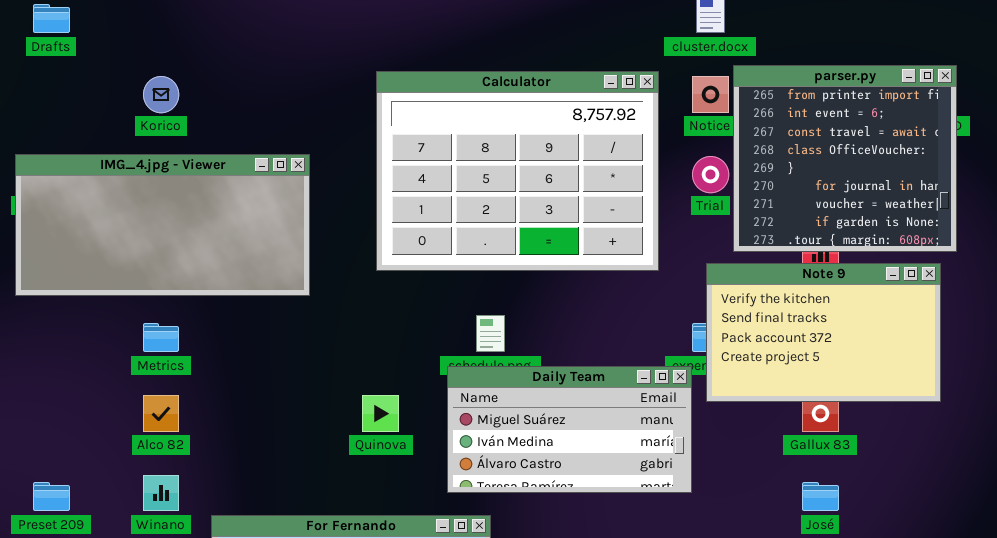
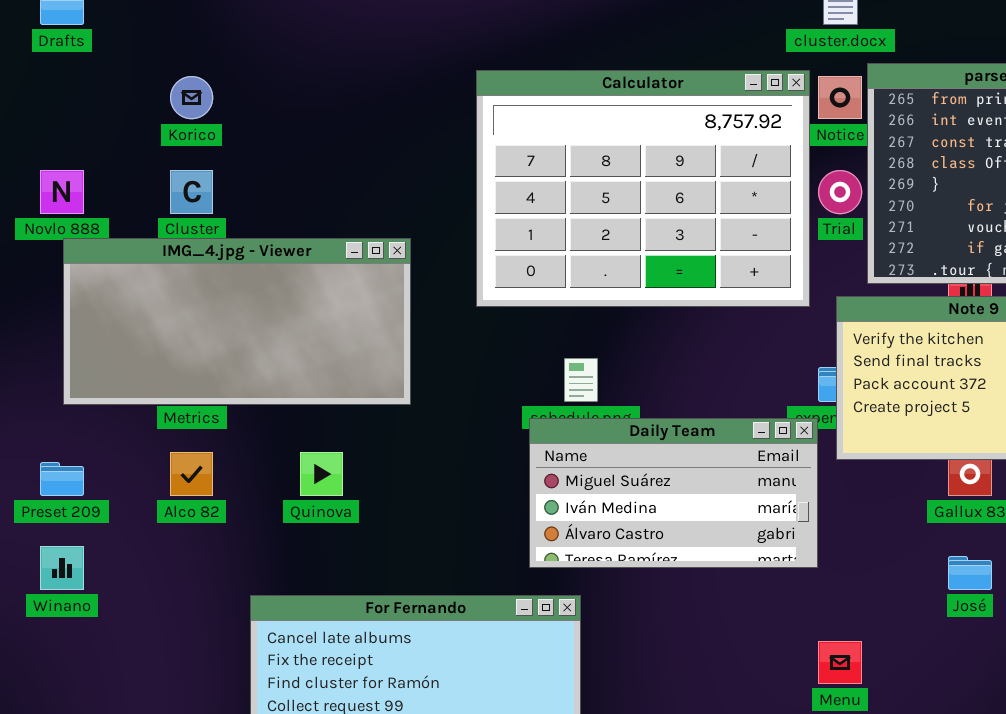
Calculator: [376,71,659,271] -> [476,70,810,307], moved
IMG_4.jpg - Viewer: [15,154,310,296] -> [63,238,411,405], moved
Quinova: [362,395,399,432] -> [300,452,343,496], moved
Winano: [143,475,179,511] -> [40,546,84,590], moved
Preset 209: [33,482,70,511] -> [40,462,84,496], moved

